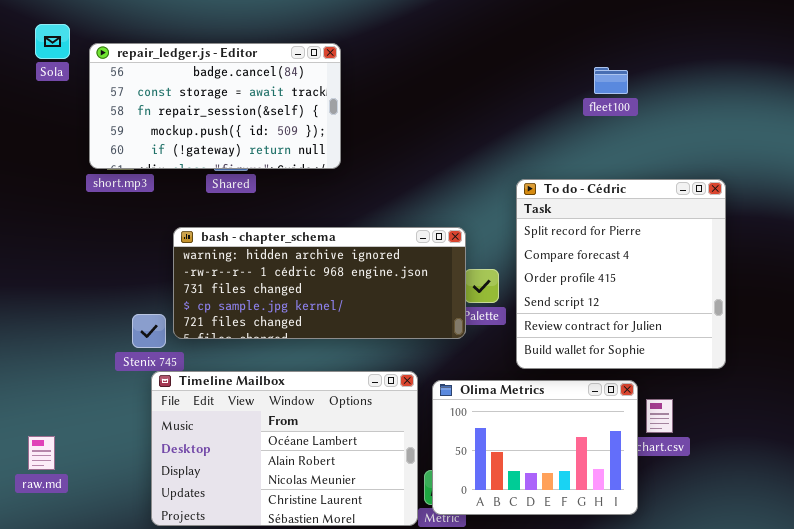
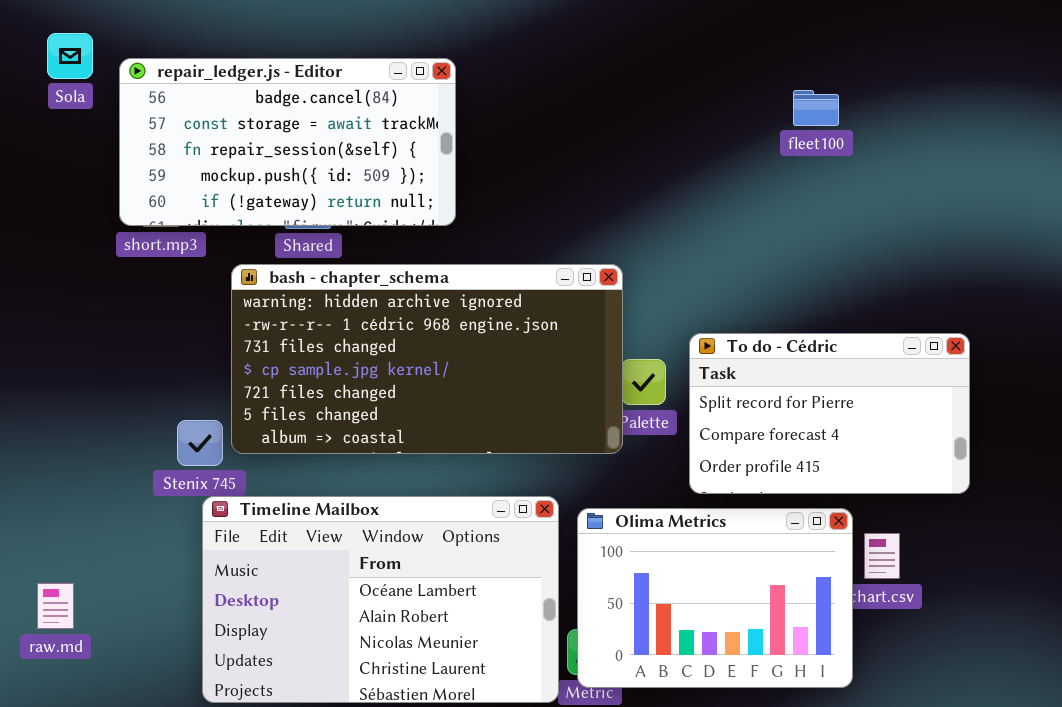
To do - Cédric: [516,179,726,369] -> [689,333,970,494], resized
bash - chapter_schema: [173,227,466,339] -> [231,264,623,454], resized

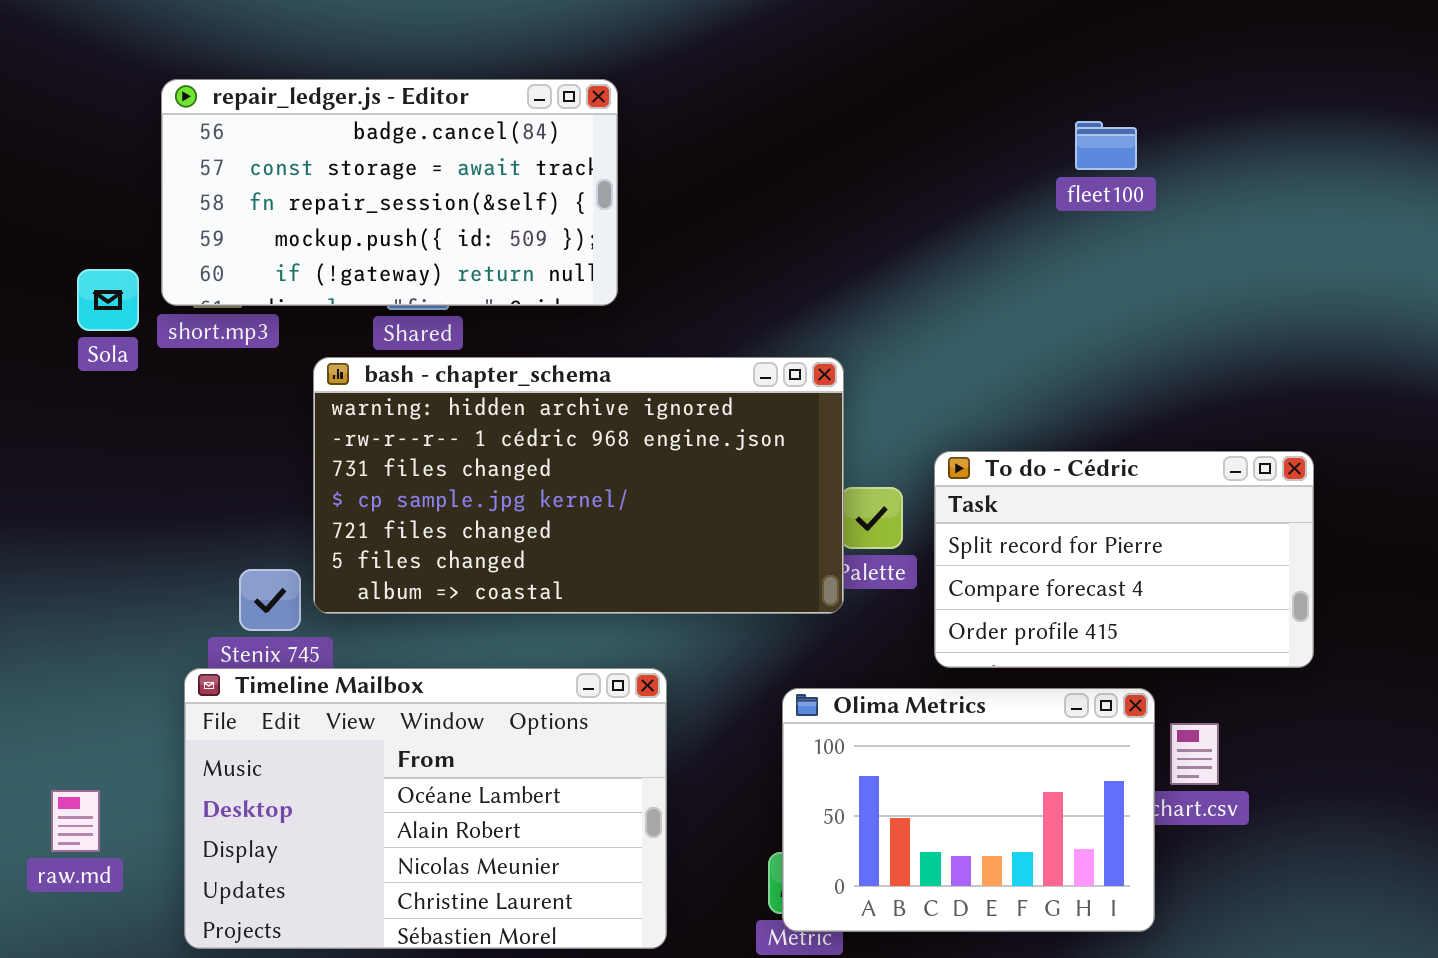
Sola: [47,33,93,79] -> [77,269,139,331], moved
Timeline Mailbox: [202,496,559,703] -> [184,668,667,949], moved

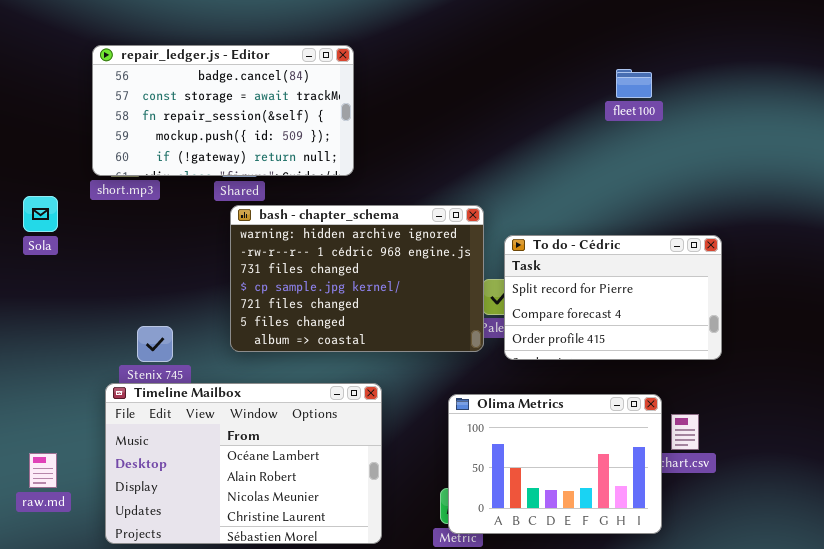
Sola: [77,269,139,331] -> [23,196,58,232], moved
bash - chapter_schema: [313,357,844,614] -> [230,205,484,352], resized
To do - Cédric: [934,451,1314,668] -> [504,235,722,360], moved

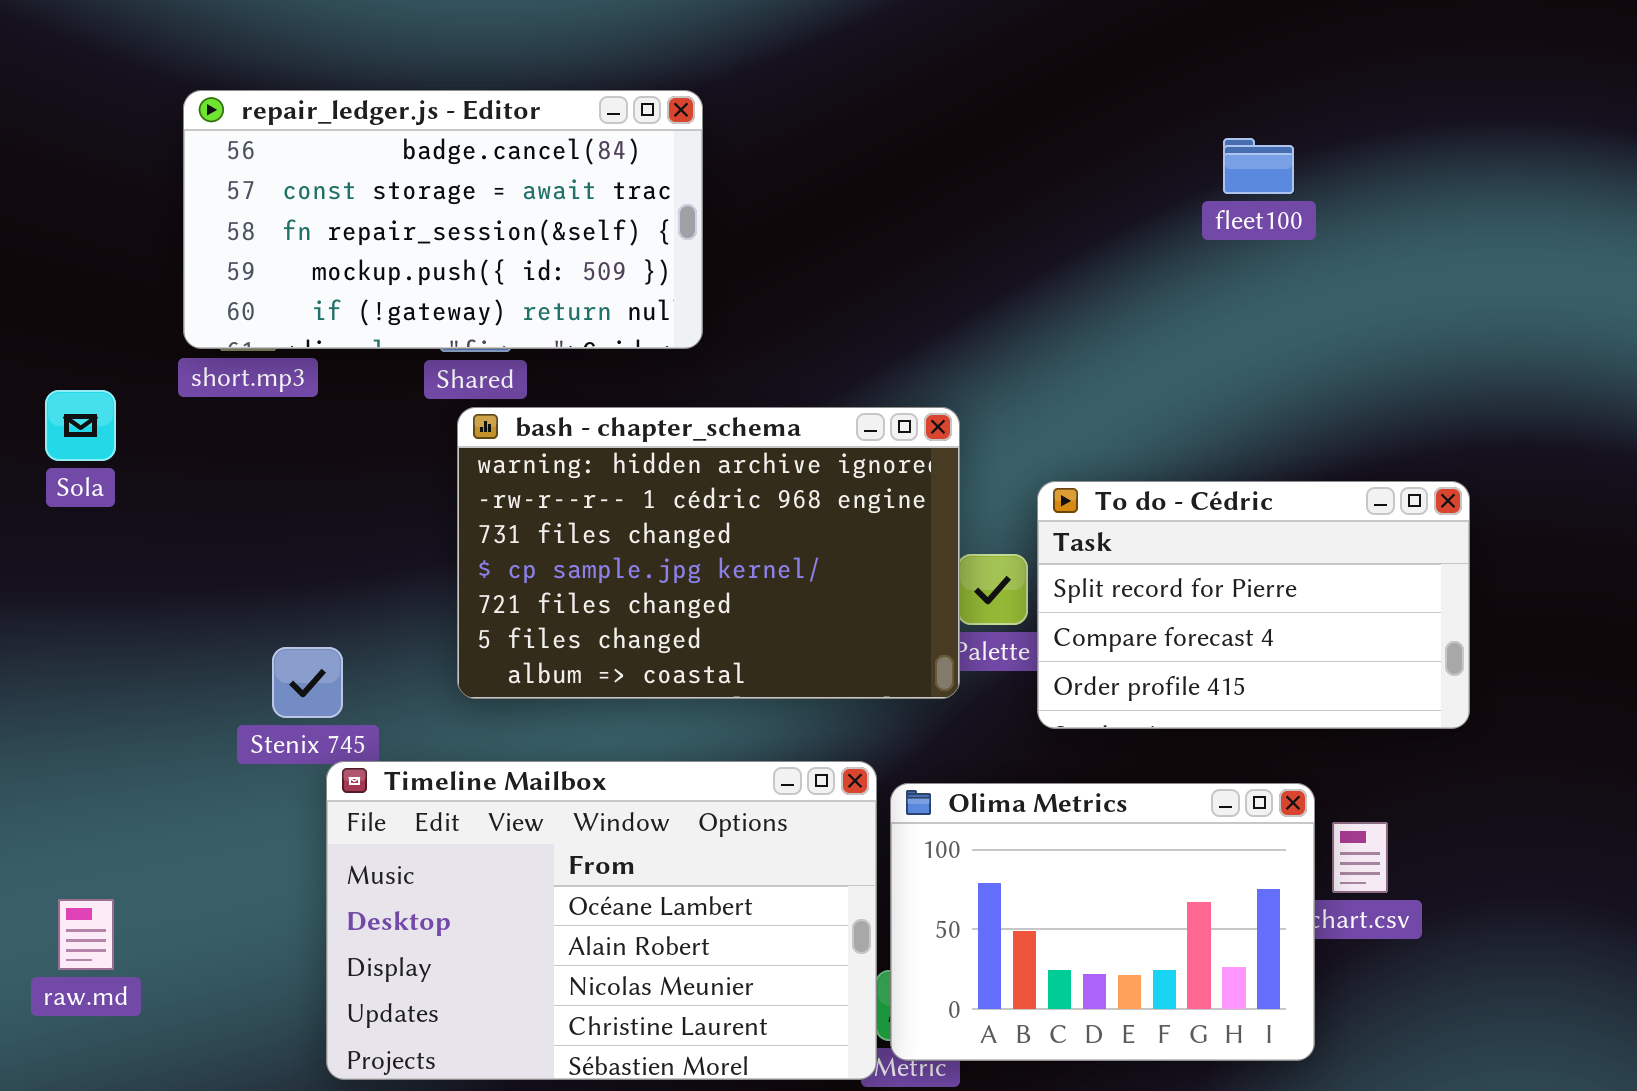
To do - Cédric: [504,235,722,360] -> [1037,481,1470,729], moved
Timeline Mailbox: [105,383,382,544] -> [326,761,877,1080], moved

